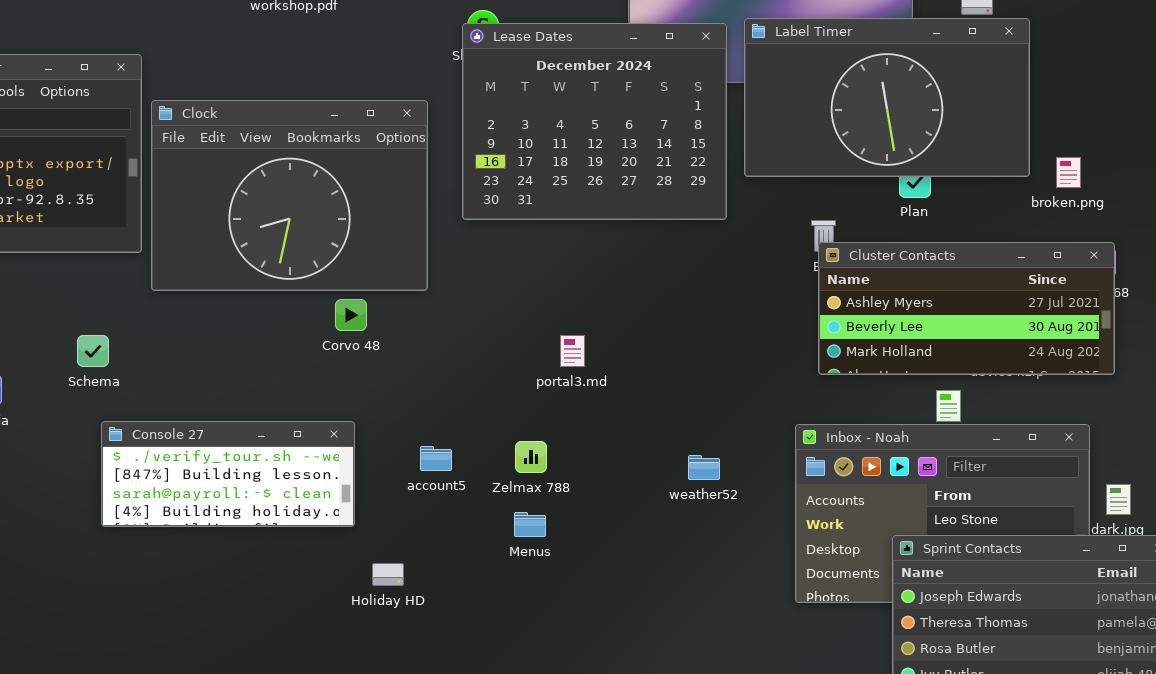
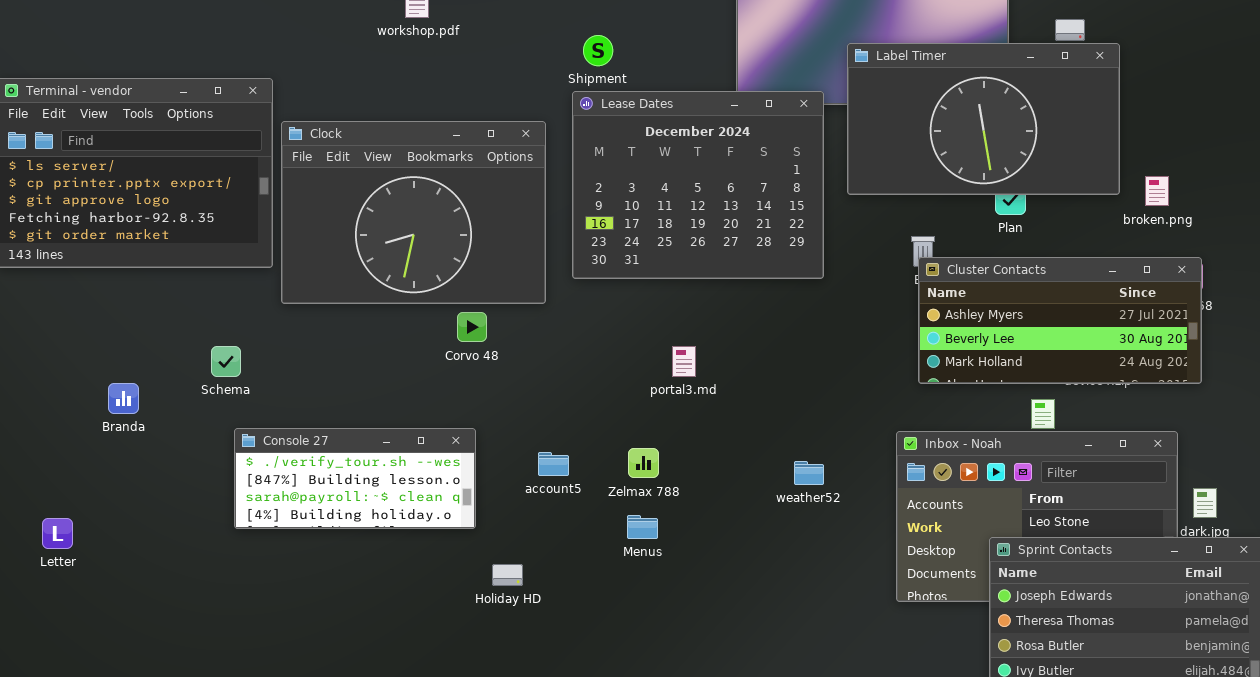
Lease Dates: [462,23,727,220] -> [572,91,824,279], moved

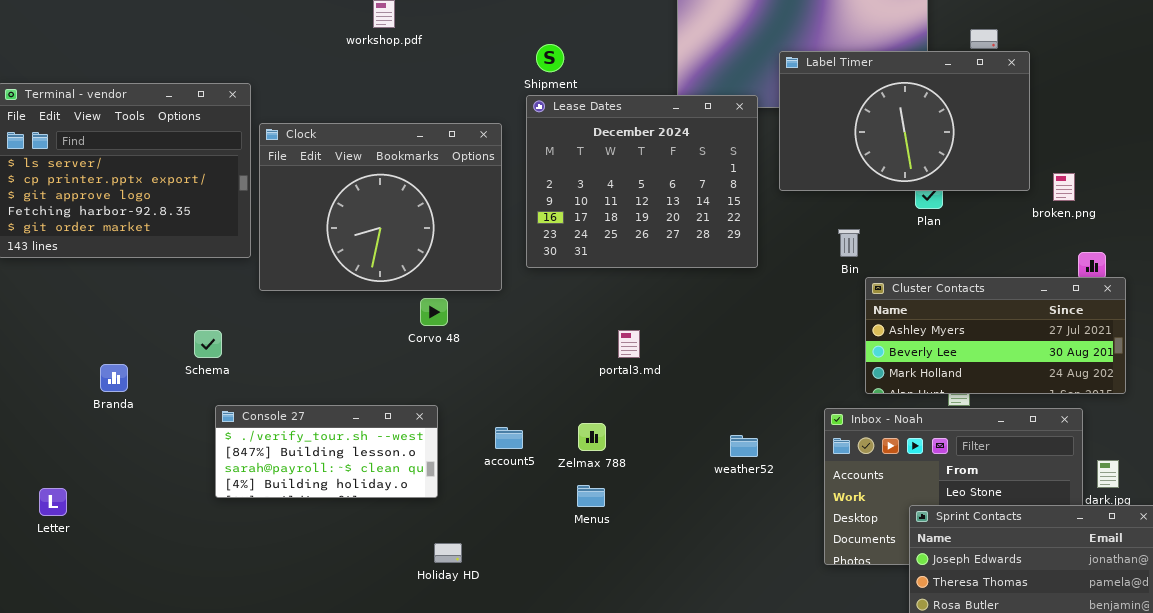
Cluster Contacts: [918,257,1202,384] -> [865,277,1126,394], moved
Holiday HD: [492,564,523,586] -> [434,543,462,563], moved

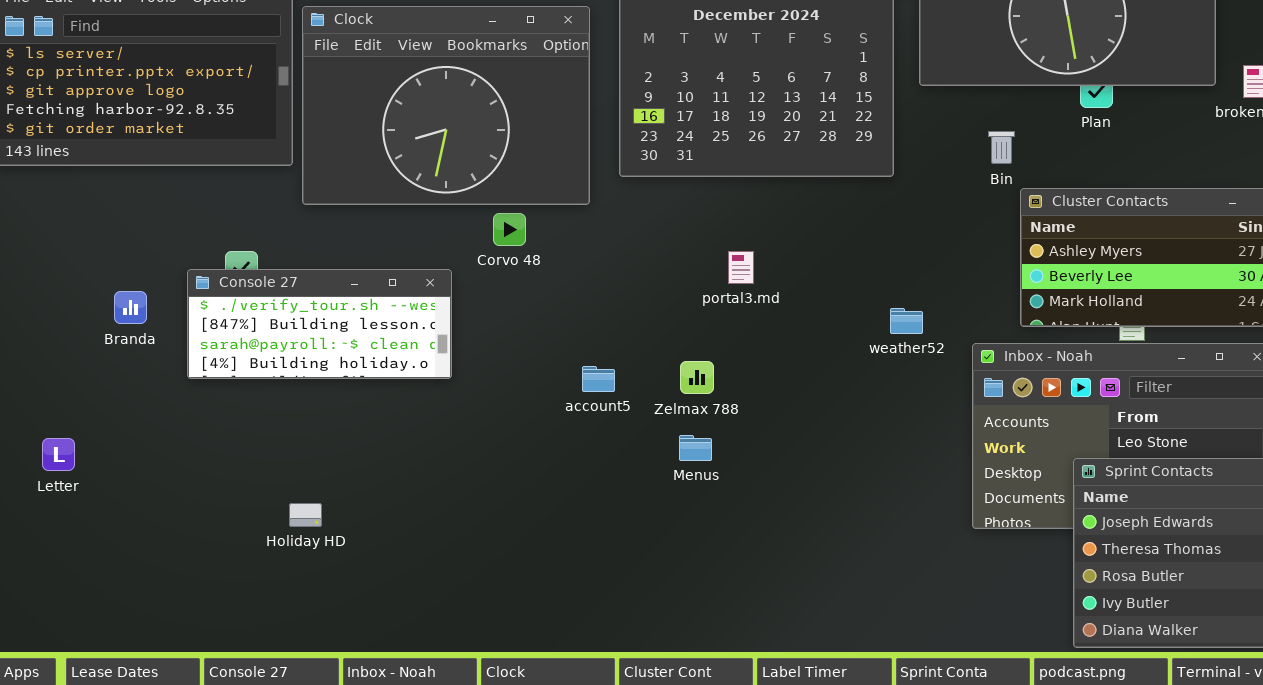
Console 27: [215,405,438,498] -> [187,269,452,379], moved
weather52: [730,435,758,457] -> [890,308,923,334], moved
Holiday HD: [434,543,462,563] -> [289,503,322,527], moved

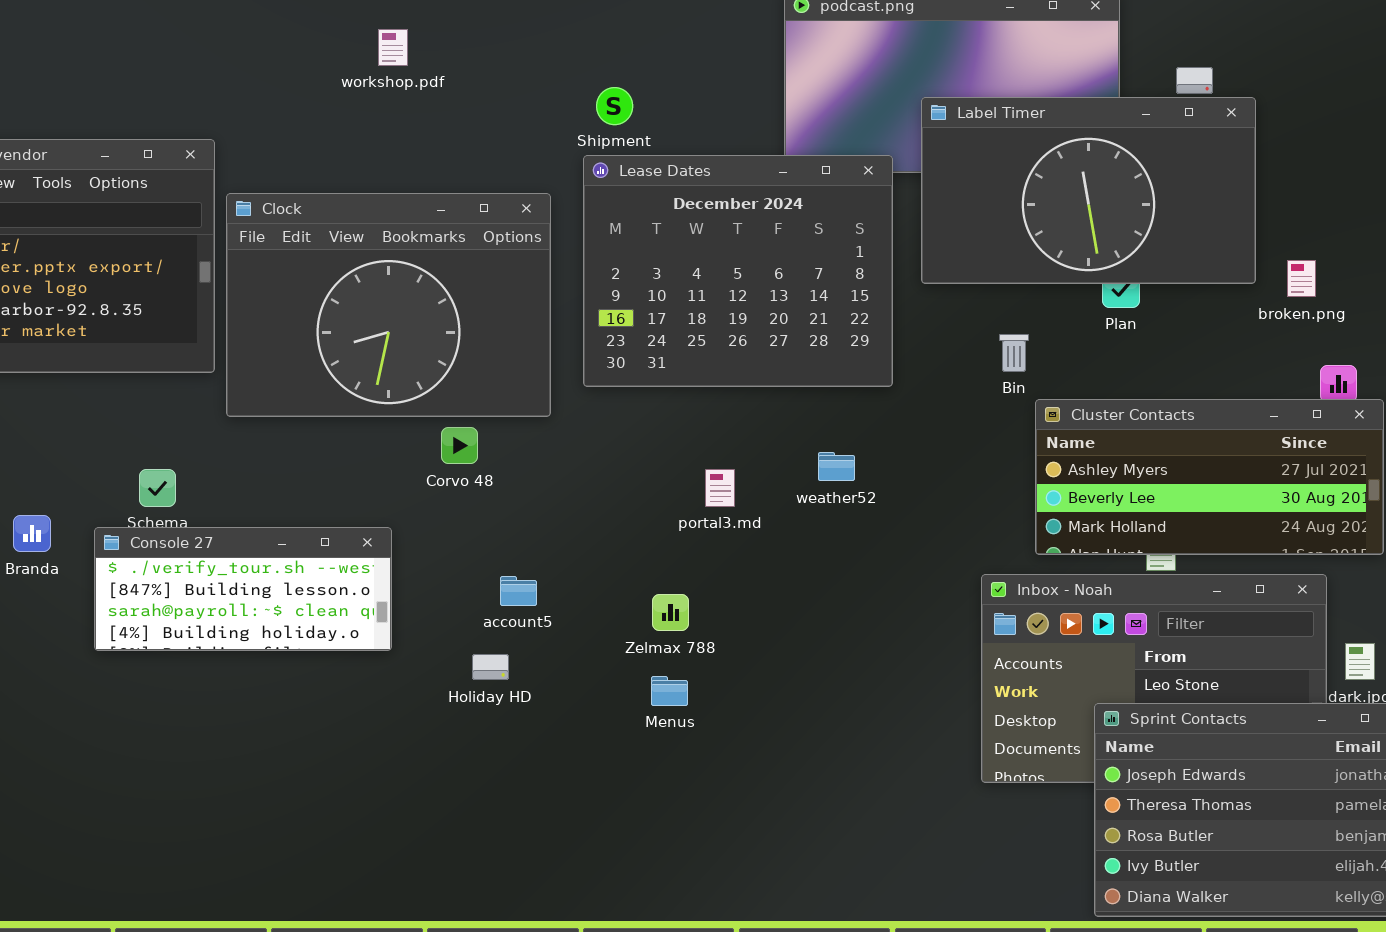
Console 27: [187,269,452,379] -> [94,527,392,651], moved
weather52: [890,308,923,334] -> [818,452,855,481], moved
account5: [582,366,615,392] -> [500,576,537,606], moved
Holiday HD: [289,503,322,527] -> [472,654,509,680], moved

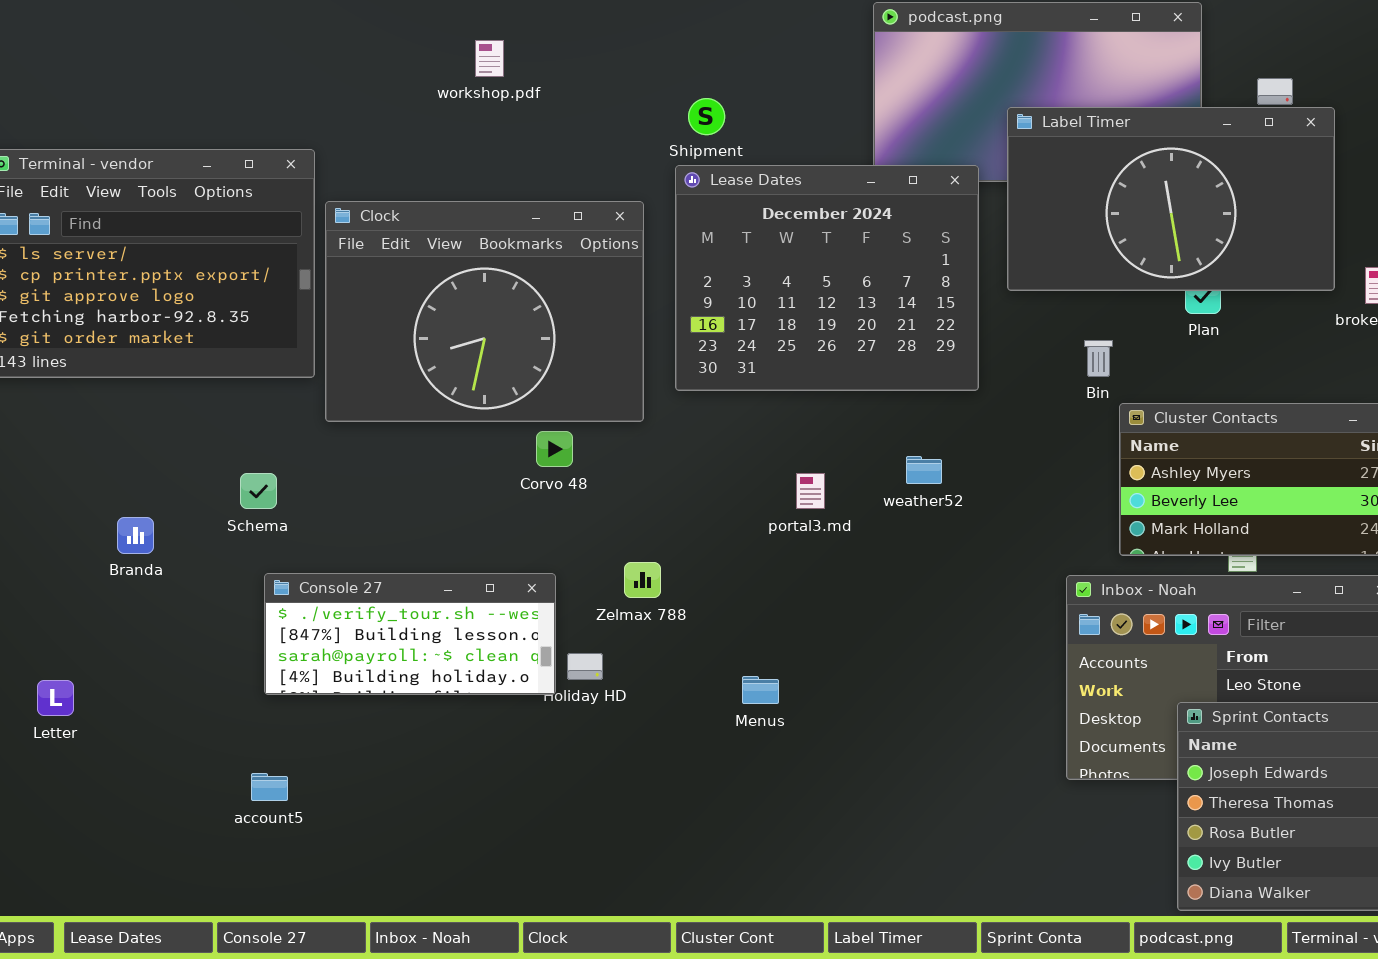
Console 27: [94,527,392,651] -> [264,573,556,695], moved
account5: [500,576,537,606] -> [251,773,288,801], moved
Zelmax 788: [652,594,689,631] -> [624,562,661,598], moved

